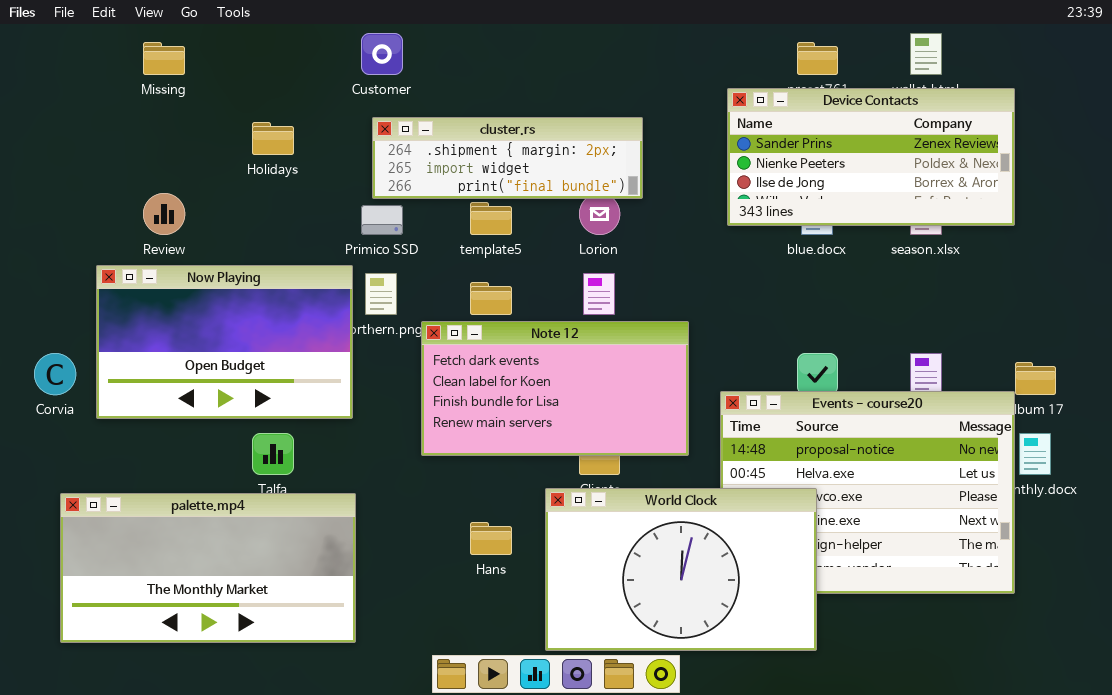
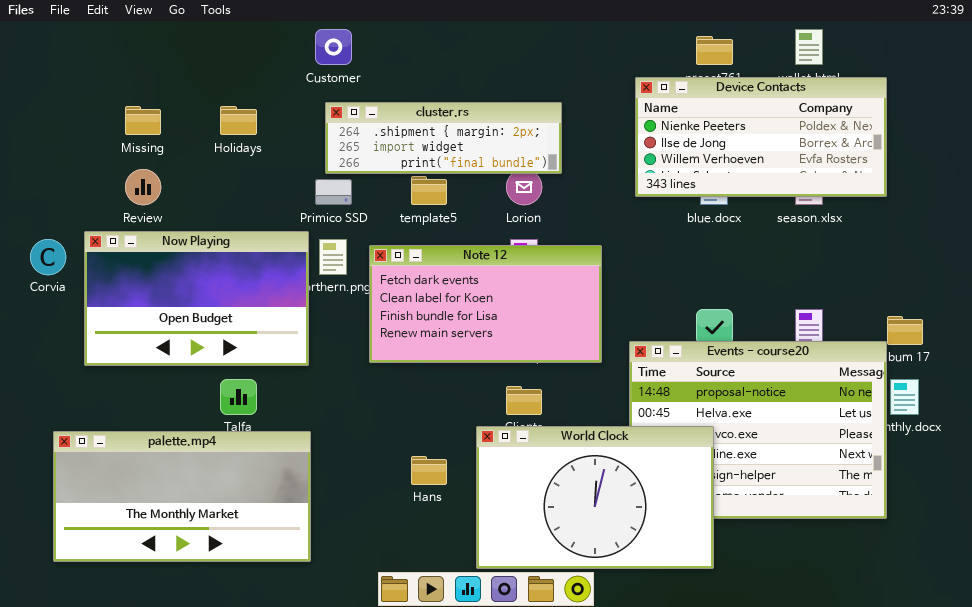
Missing: [143,42,185,75] -> [125,106,161,135], moved
Device Contacts: [727,88,1015,226] -> [635,77,887,197], scrolled down 1 row
Note 12: [421,321,689,456] -> [369,245,602,363], moved
Corvia: [34,353,76,395] -> [30,239,66,275], moved

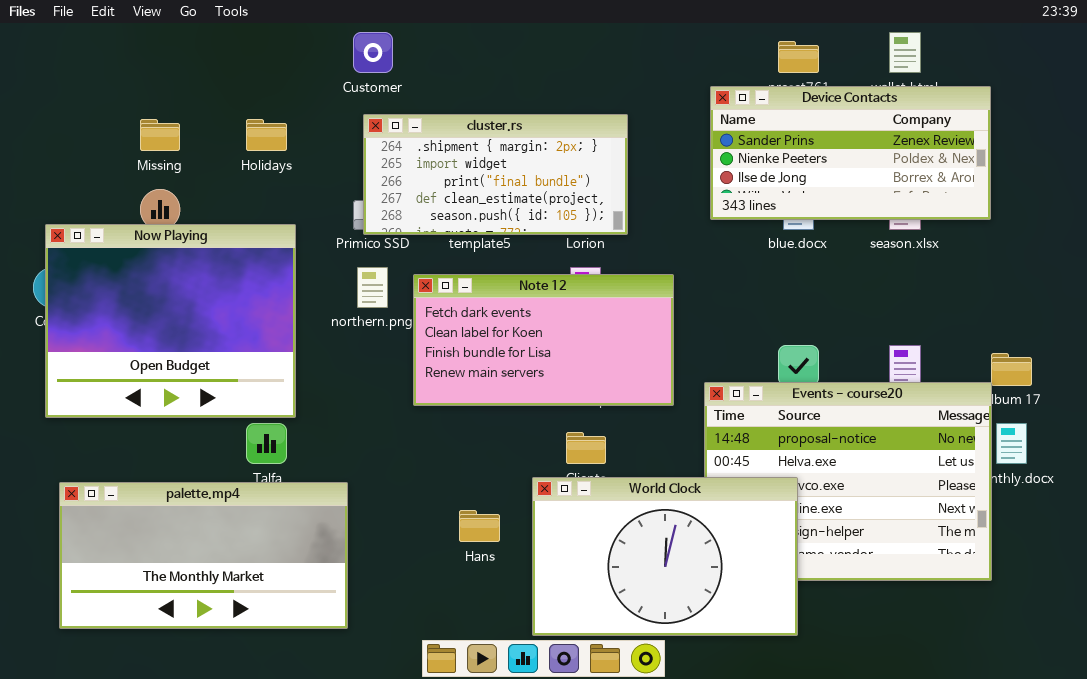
Device Contacts: [635,77,887,197] -> [710,86,991,220], scrolled up 1 row
cluster.rs: [325,102,562,174] -> [363,114,628,235], resized
Now Playing: [84,231,309,366] -> [45,224,296,418], moved, resized

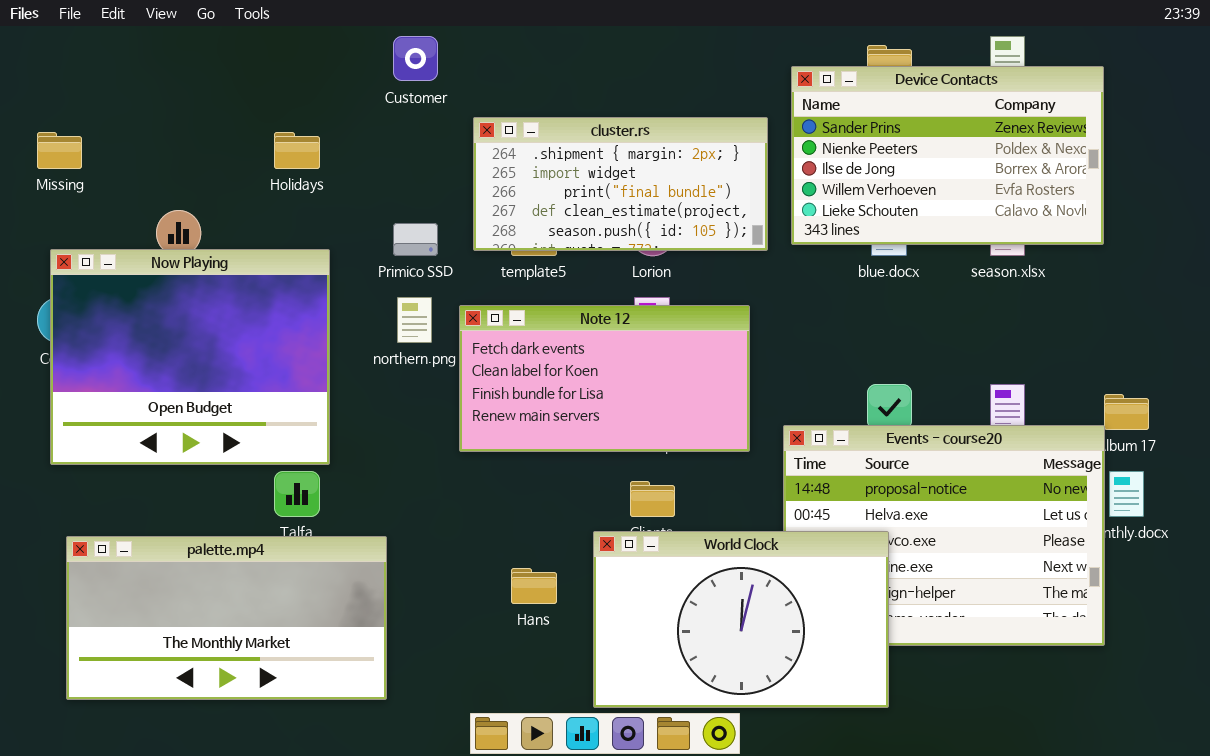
Device Contacts: [710,86,991,220] -> [791,66,1104,245], resized
cluster.rs: [363,114,628,235] -> [473,117,768,251], moved
Missing: [140,119,180,151] -> [37,132,82,169], moved

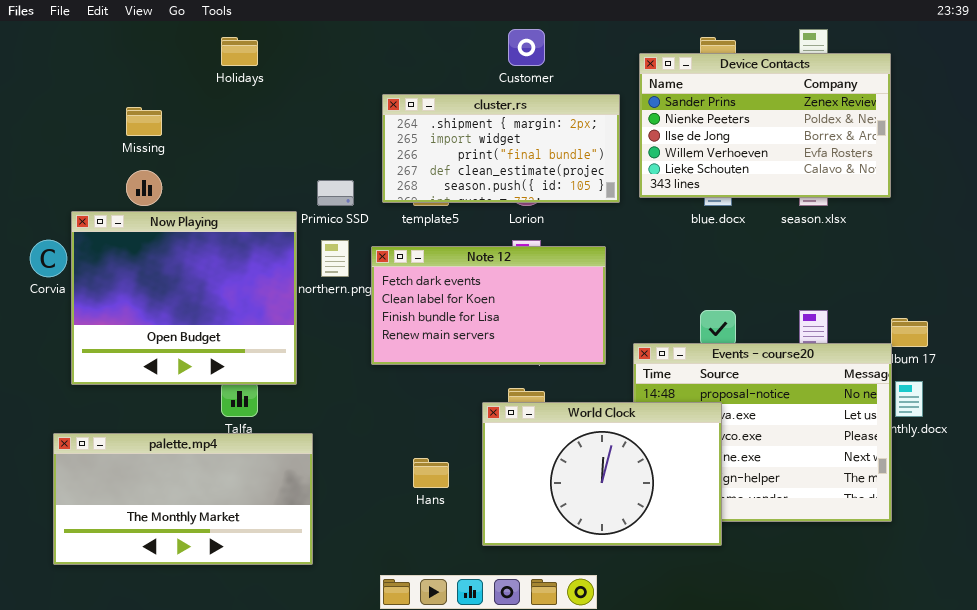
Customer: [393,36,438,81] -> [508,29,545,66], moved
Missing: [37,132,82,169] -> [126,107,162,136], moved
Holidays: [274,132,320,169] -> [221,37,258,66], moved
Now Playing: [50,249,330,465] -> [71,211,297,385], moved
World Clock: [593,531,889,708] -> [482,402,722,546], moved

